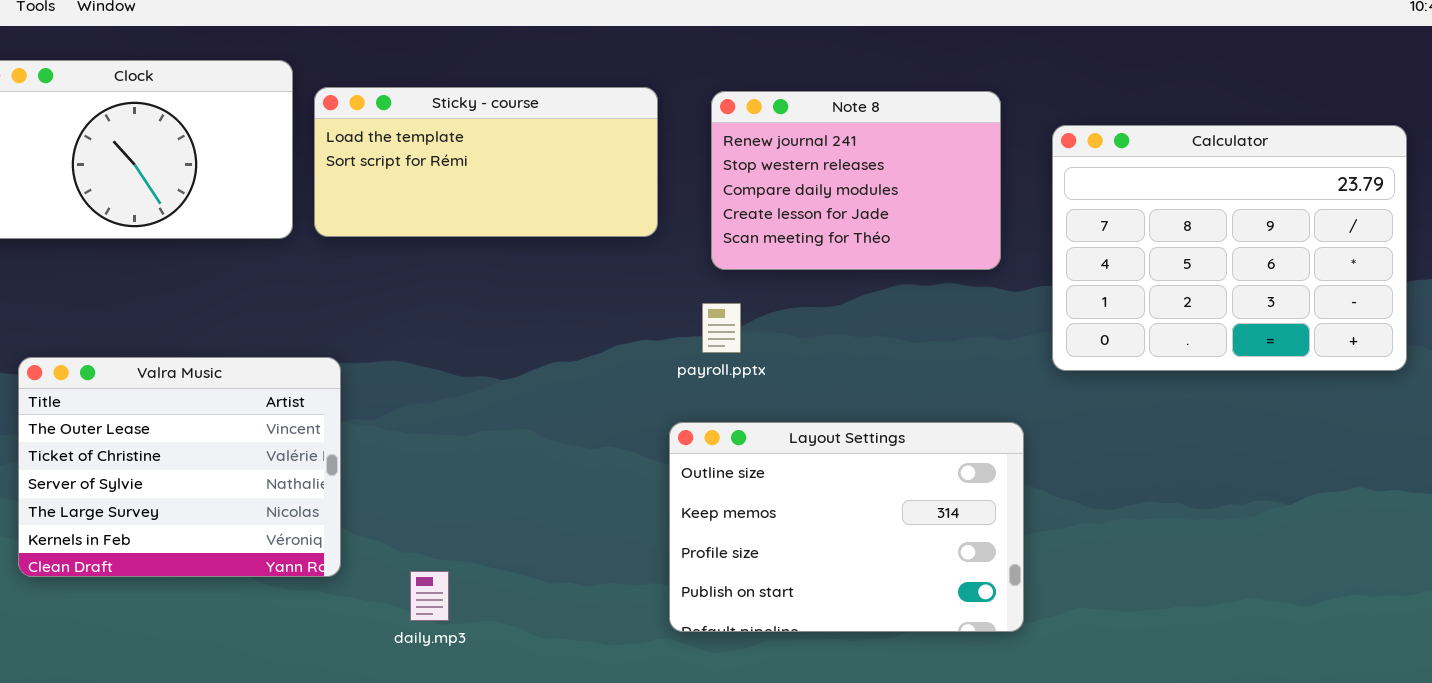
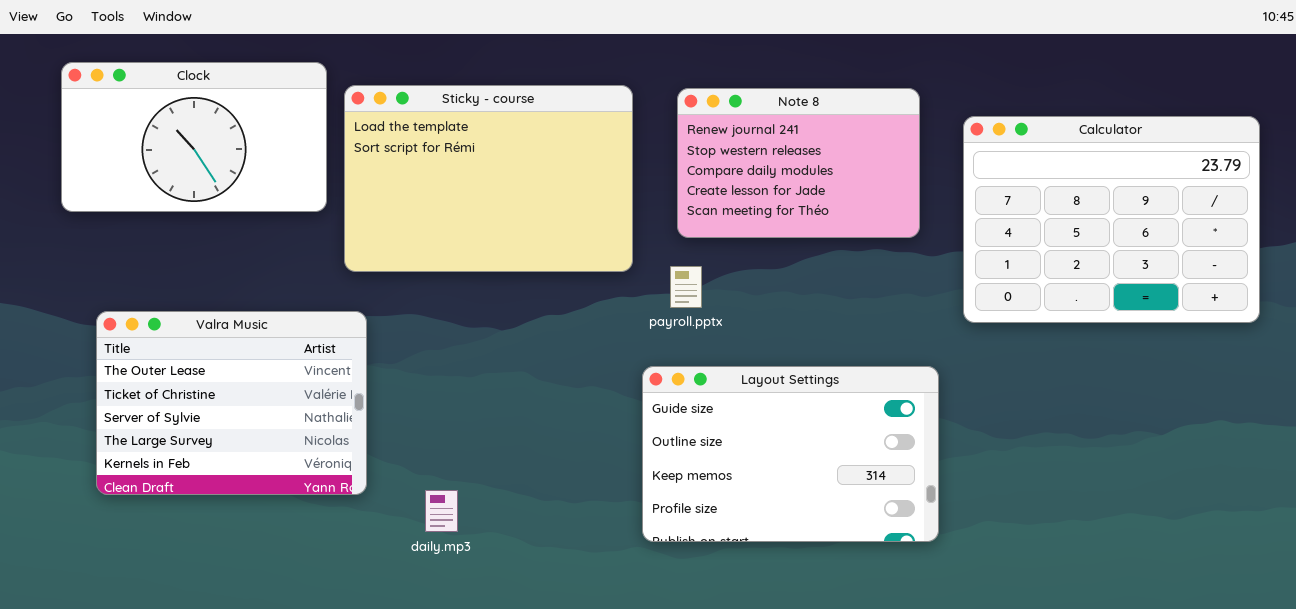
Sticky - course: [314,87,658,237] -> [344,85,633,272], resized
Layout Settings: [669,422,1024,632] -> [642,366,939,542], scrolled up 1 row

